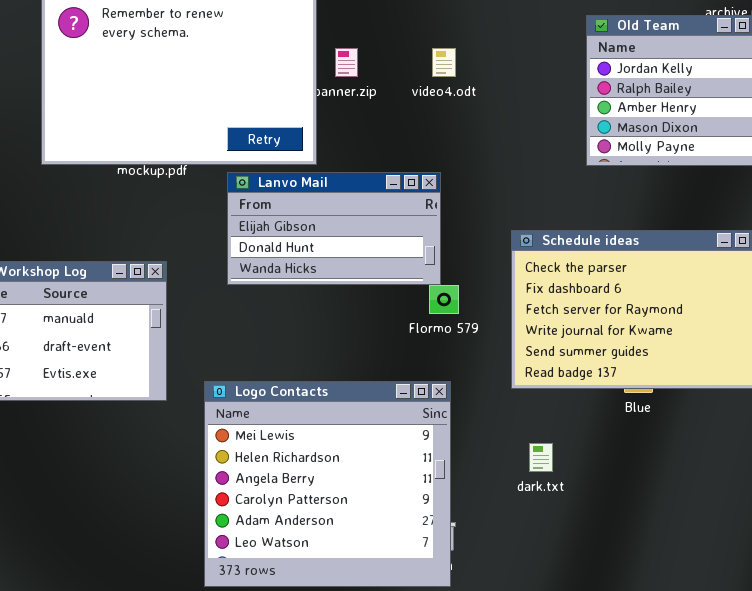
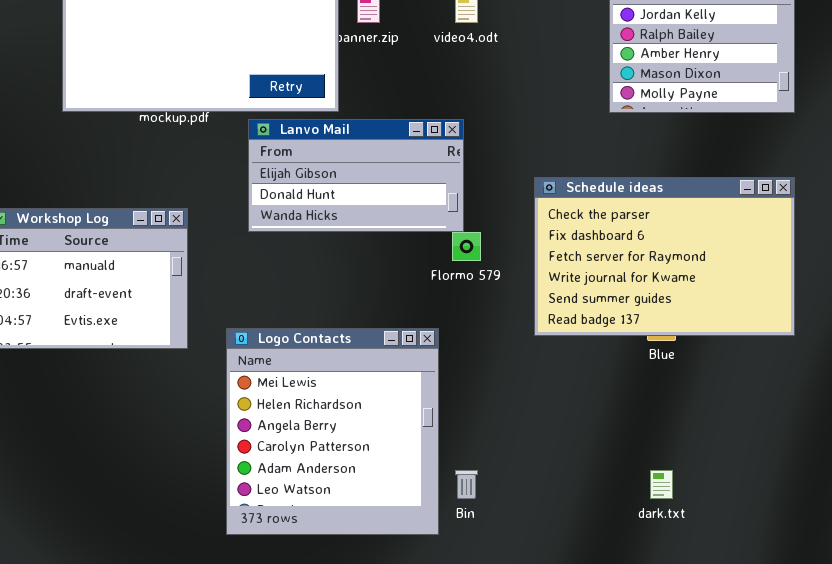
Logo Contacts: [204,381,451,587] -> [226,328,439,535], resized
dark.txt: [529,443,553,472] -> [650,470,673,499], moved

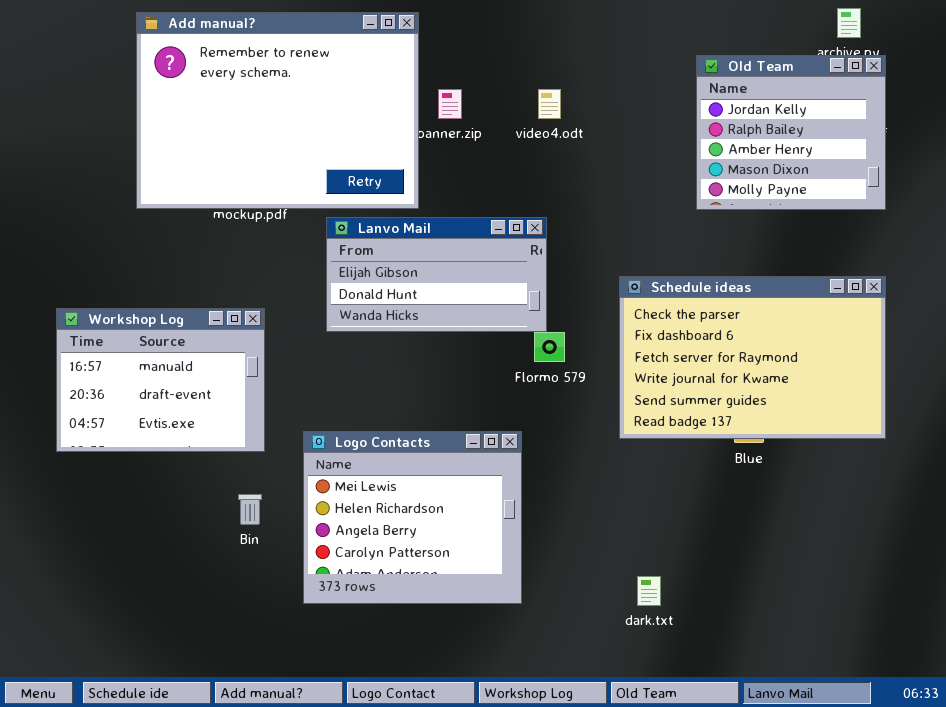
Logo Contacts: [226,328,439,535] -> [303,431,522,604], resized
Bin: [455,470,478,499] -> [238,494,262,525], moved
dark.txt: [650,470,673,499] -> [637,576,661,606], moved

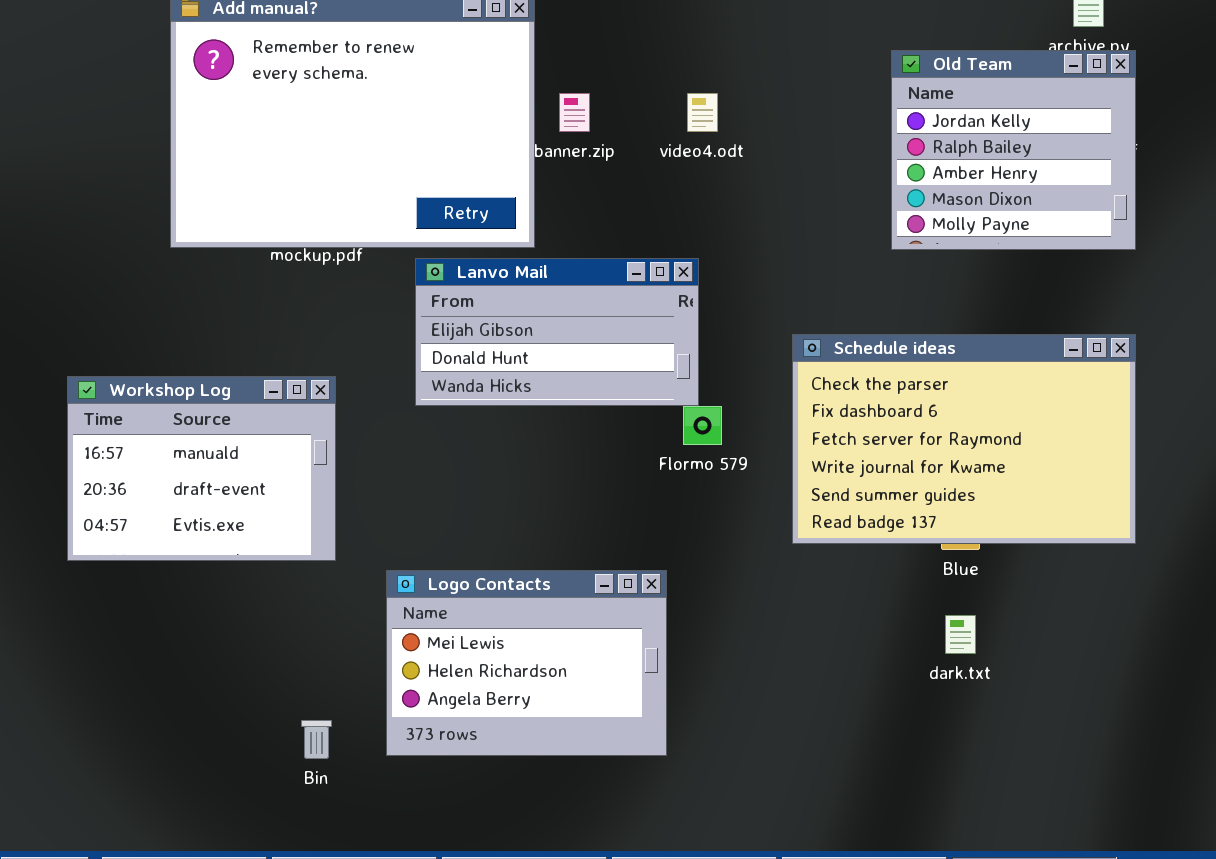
Logo Contacts: [303,431,522,604] -> [386,570,667,756], resized
Bin: [238,494,262,525] -> [301,720,332,759], moved
dark.txt: [637,576,661,606] -> [945,615,976,654], moved

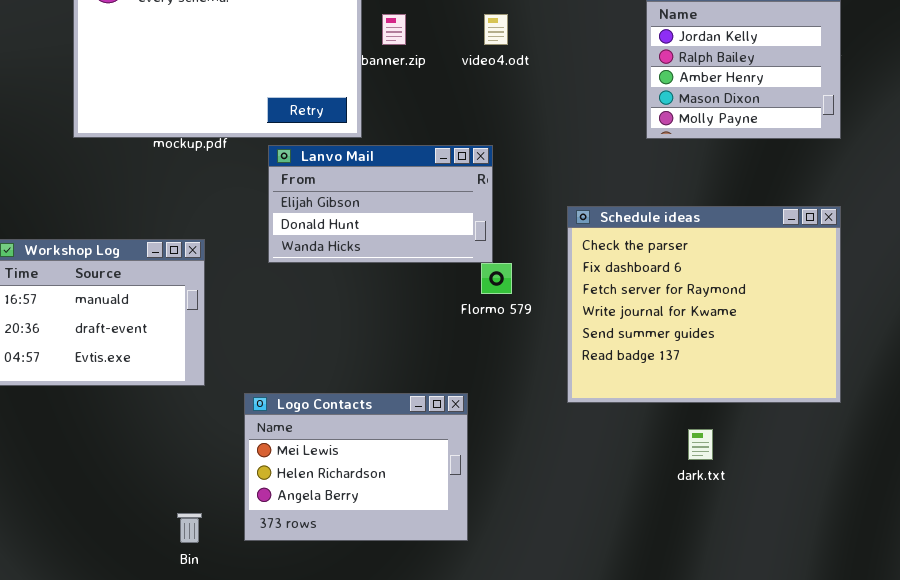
Schedule ideas: [792,334,1136,544] -> [567,206,841,403], resized

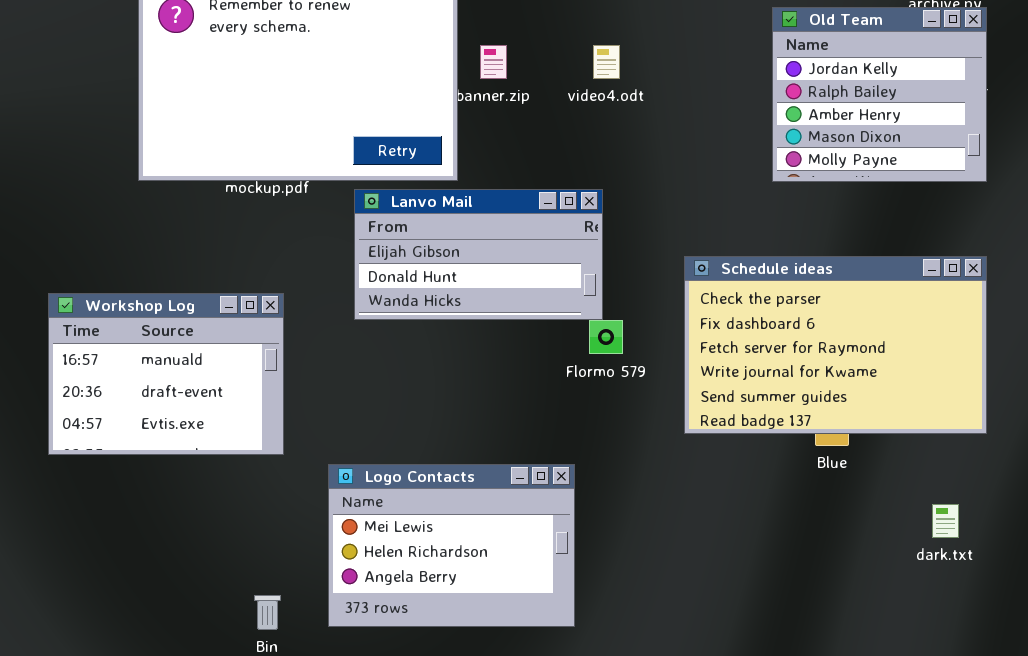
Schedule ideas: [567,206,841,403] -> [684,256,987,434], resized
dark.txt: [688,429,713,460] -> [932,504,959,538], moved

